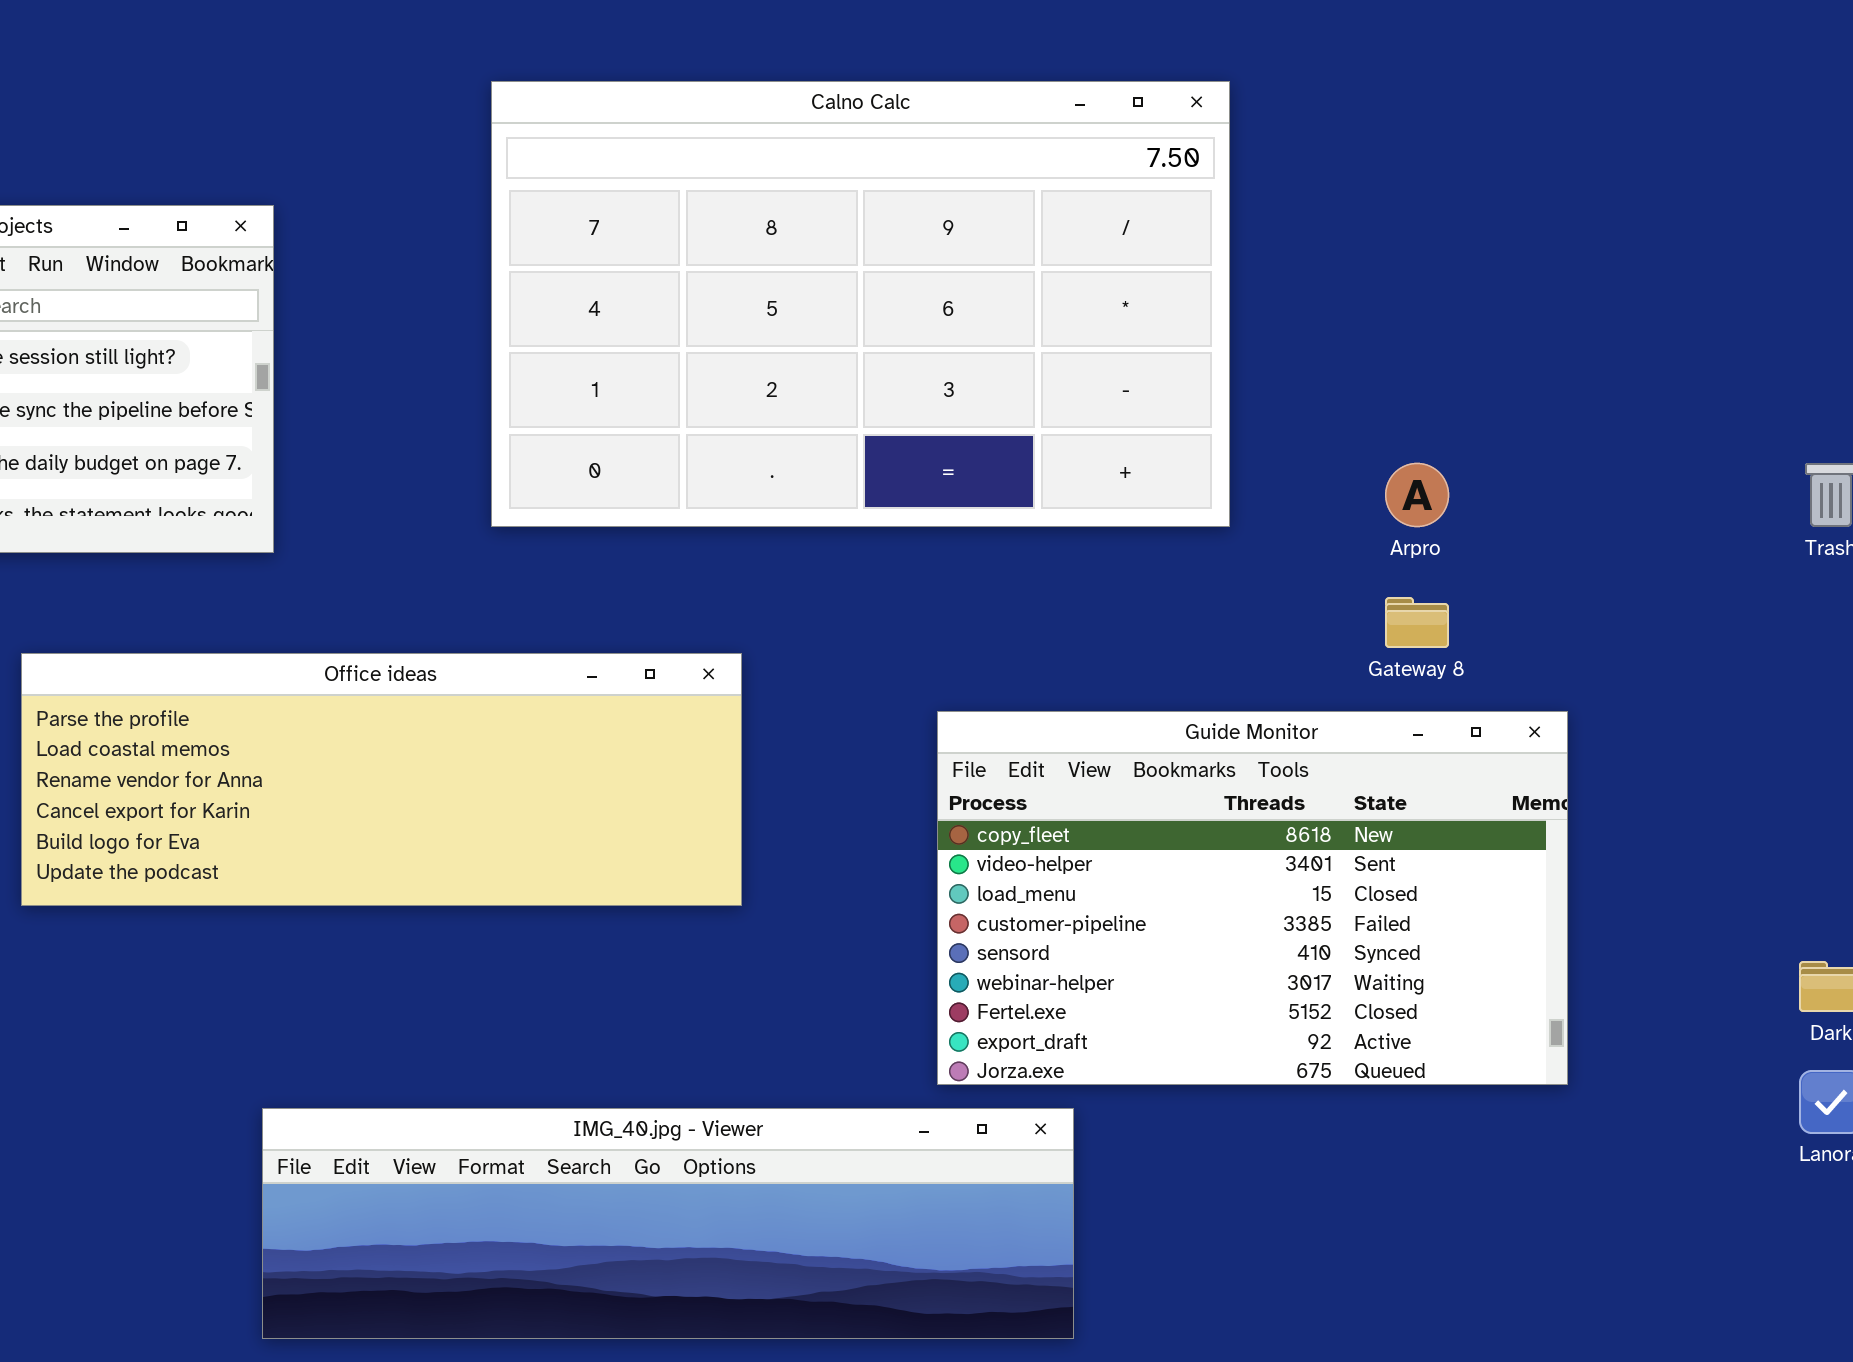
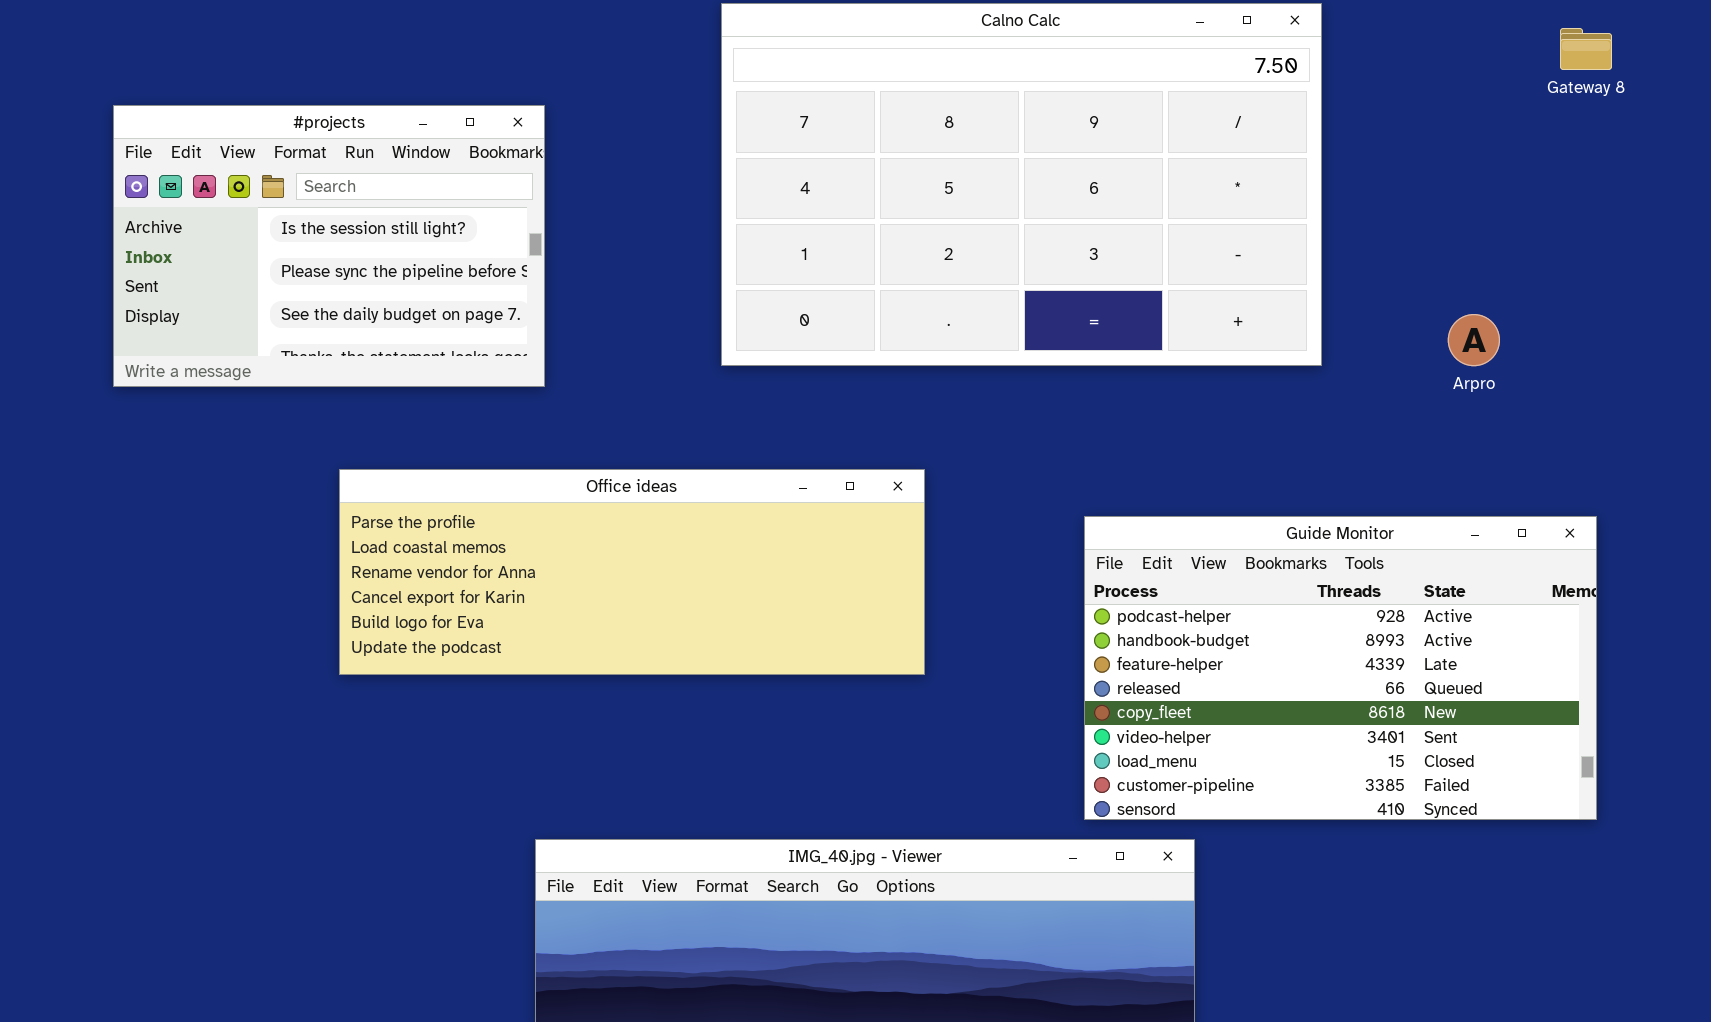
Gateway 8: [1385,597,1449,648] -> [1560,28,1612,70], moved
Guide Monitor: [937,711,1568,1085] -> [1084,516,1597,820], scrolled up 4 rows

